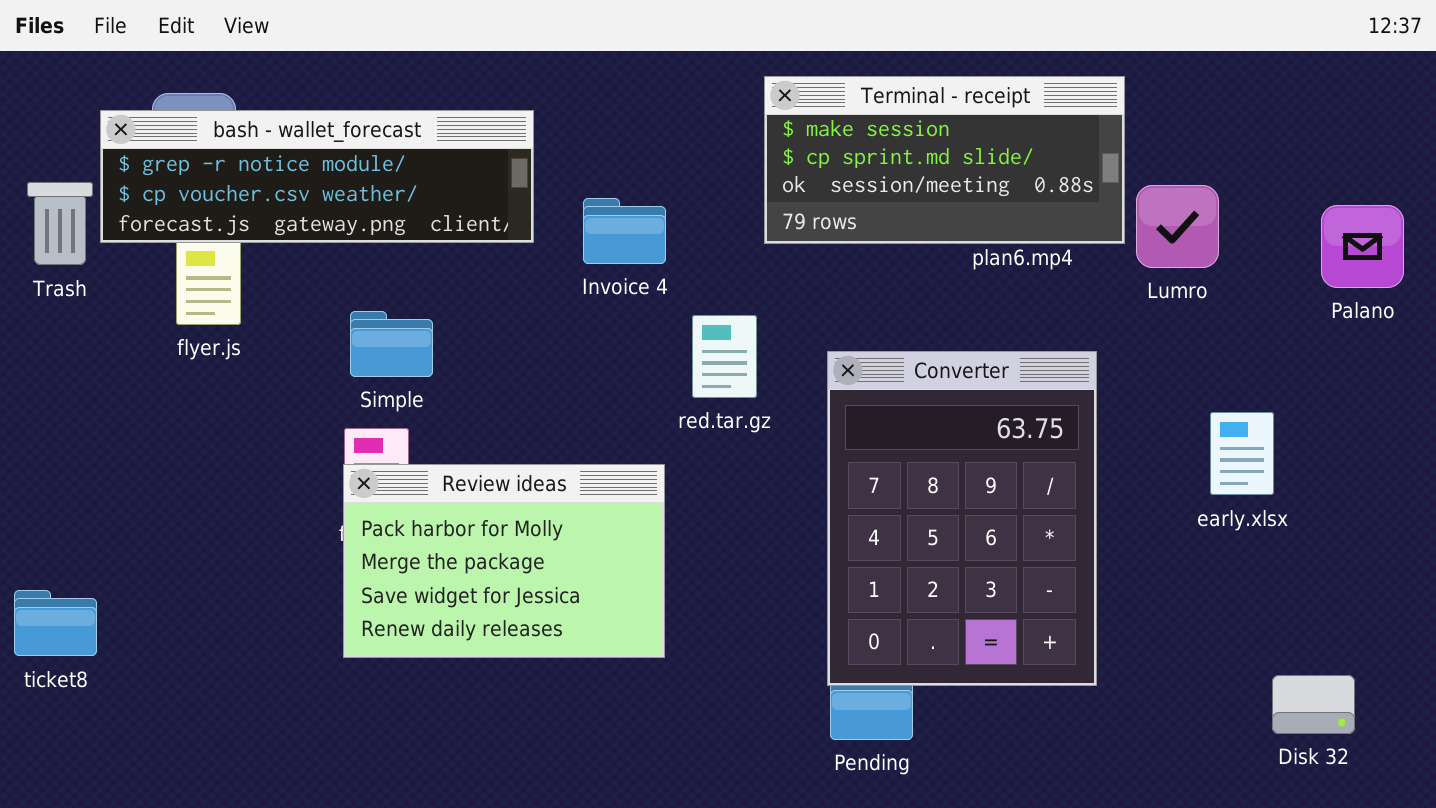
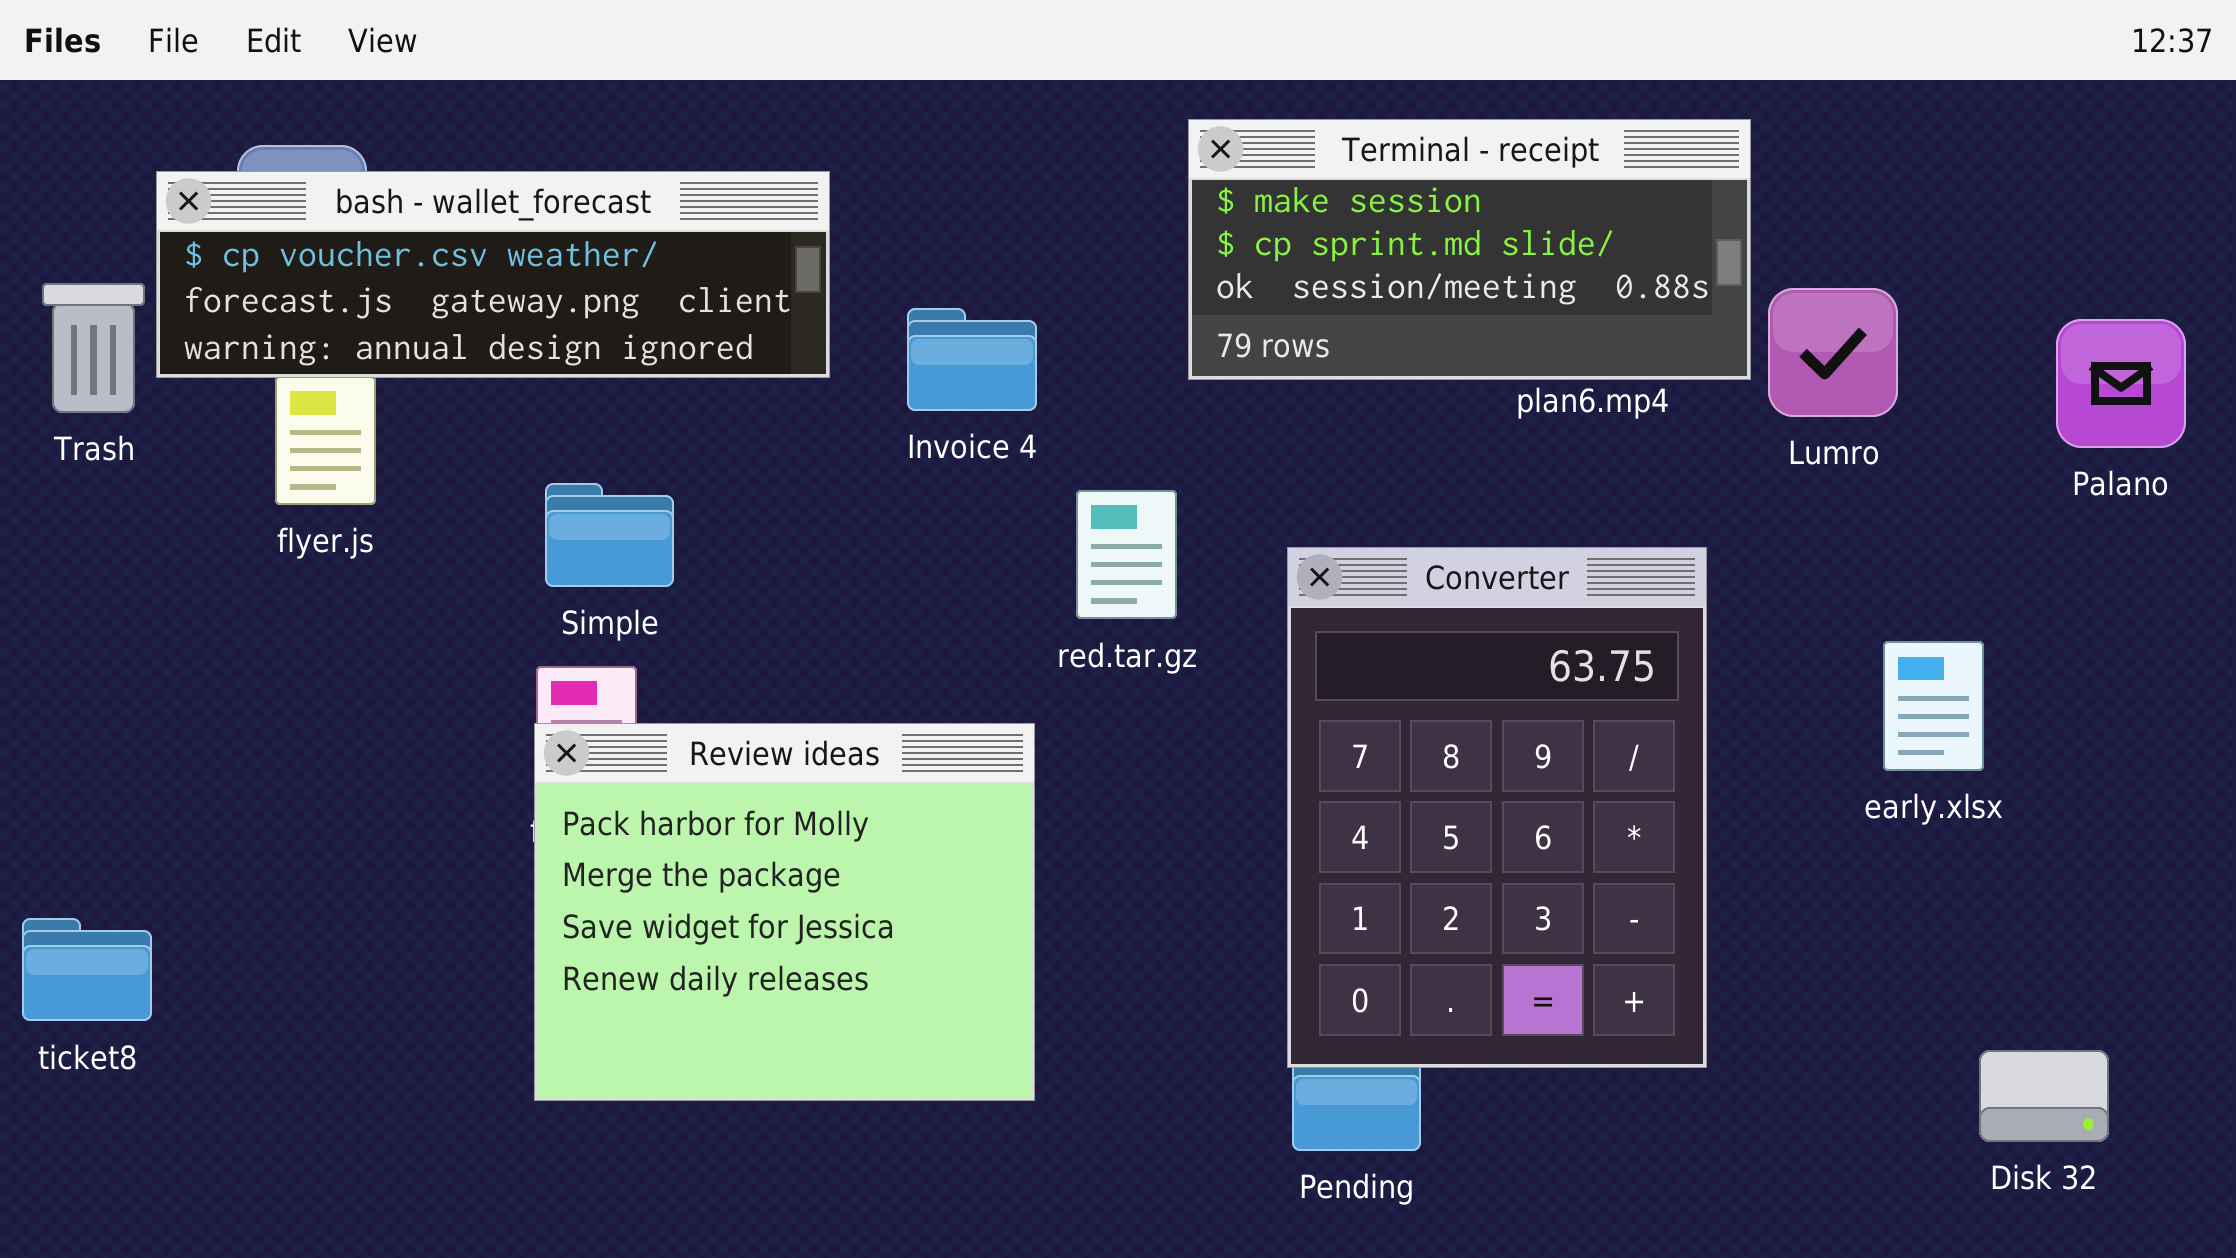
bash - wallet_forecast: [100,110,534,243] -> [156,171,830,378], scrolled down 1 row
Review ideas: [343,464,665,658] -> [534,723,1035,1101], resized

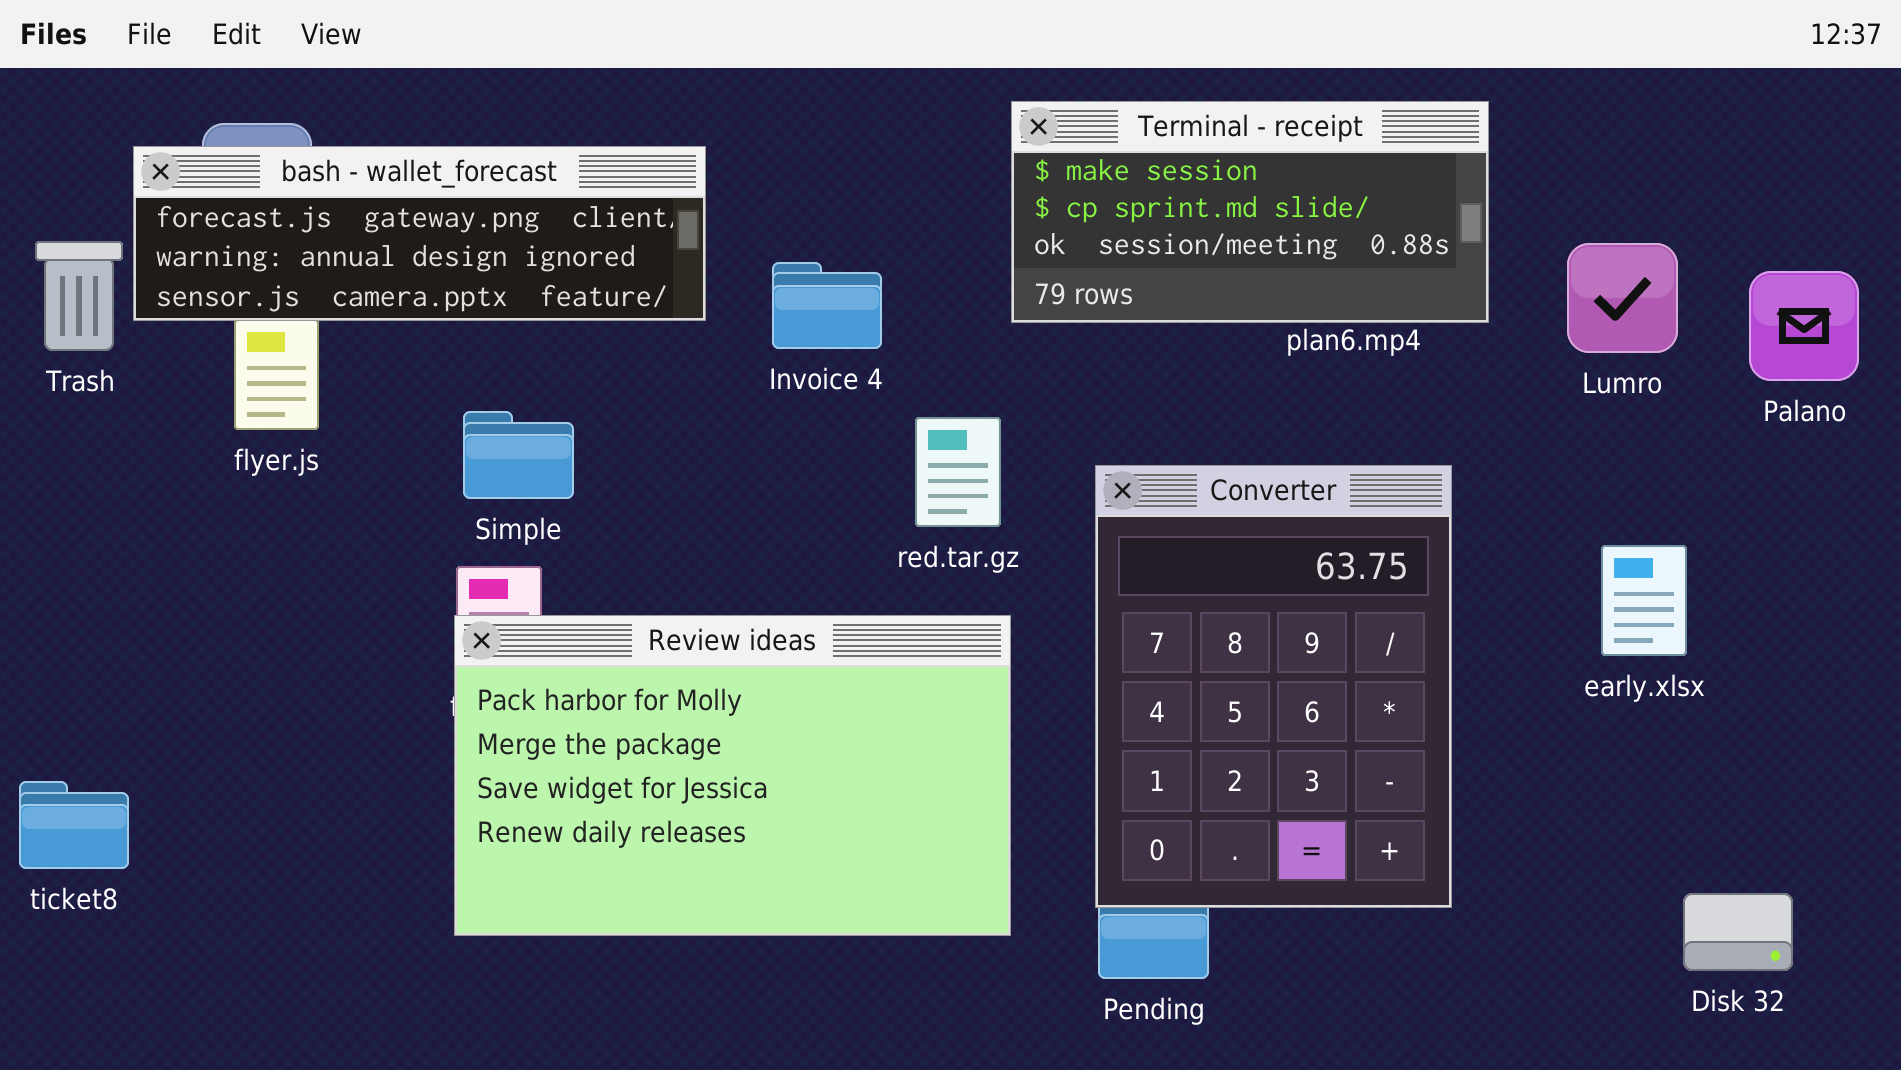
bash - wallet_forecast: [156,171,830,378] -> [133,146,706,321], scrolled down 1 row
Lumro: [1768,288,1898,417] -> [1567,243,1678,353], moved
Review ideas: [534,723,1035,1101] -> [454,615,1011,936], resized

